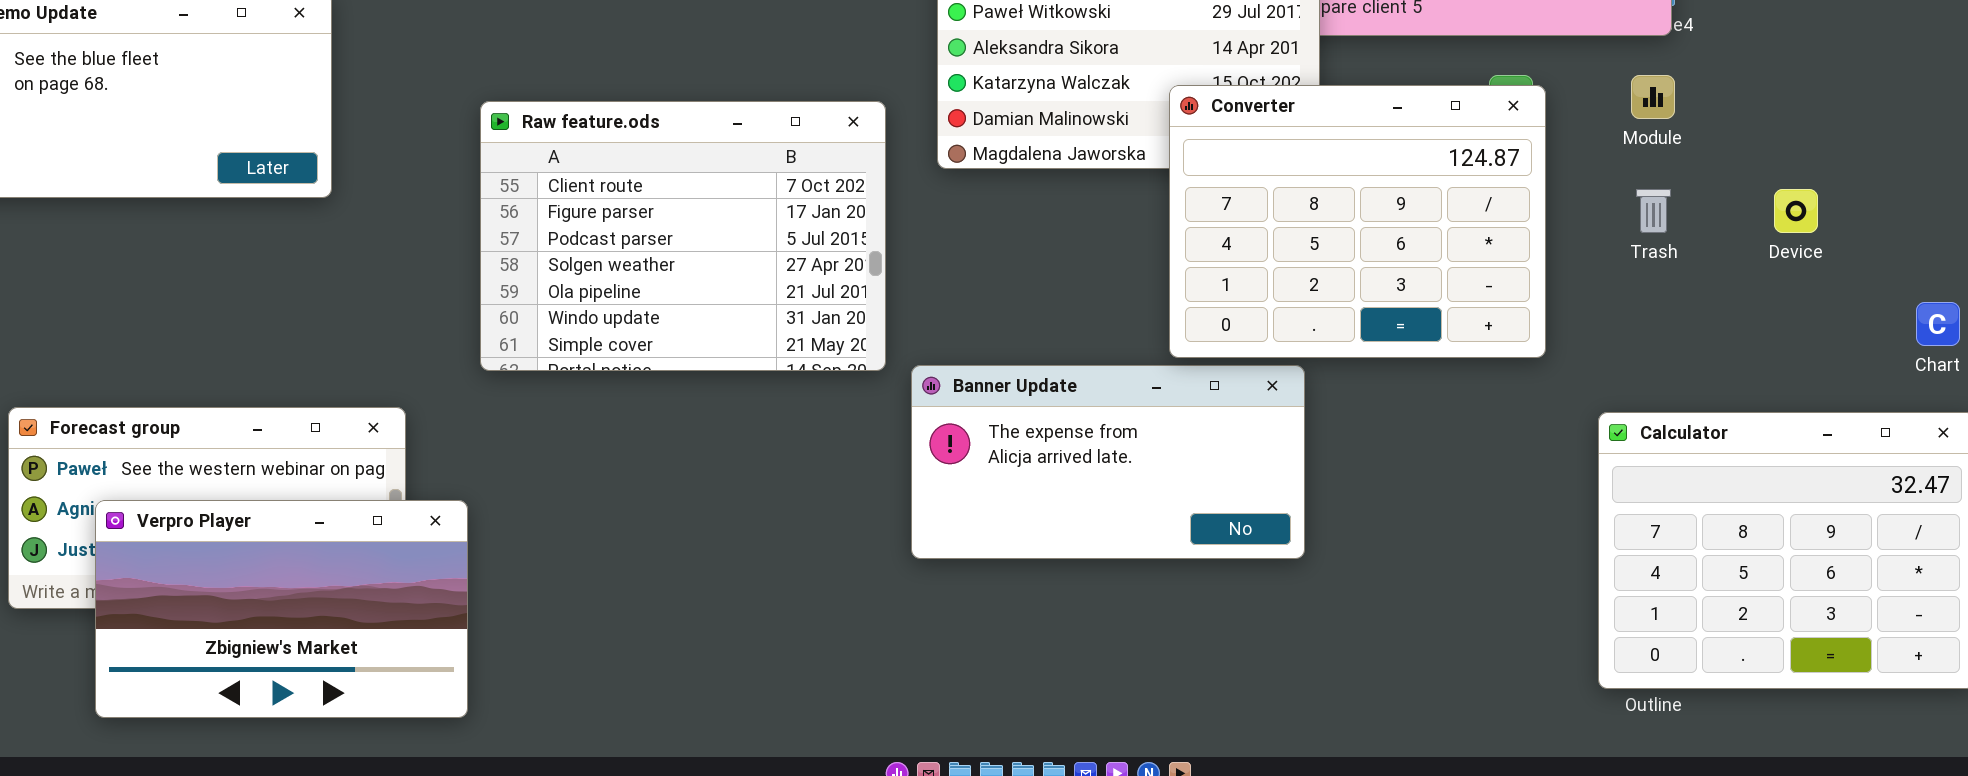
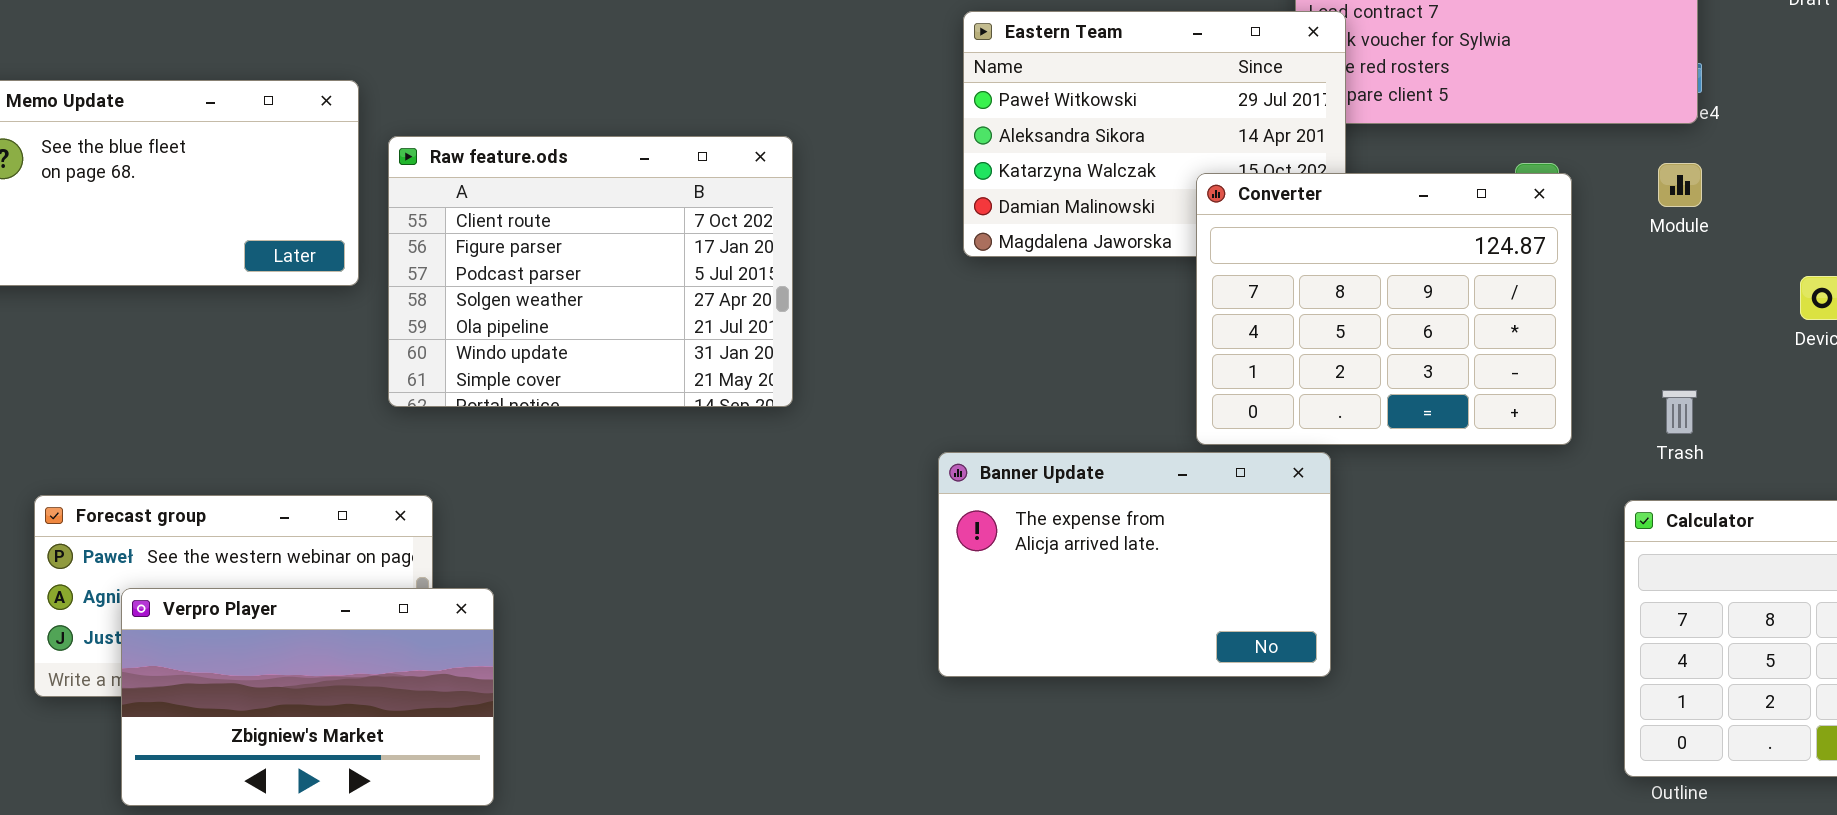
Raw feature.ods: [480,101,886,371] -> [388,136,793,407], moved
Trash: [1636,189,1671,233] -> [1662,390,1697,434], moved
Banner Update: [911,365,1305,559] -> [938,452,1331,677], resized

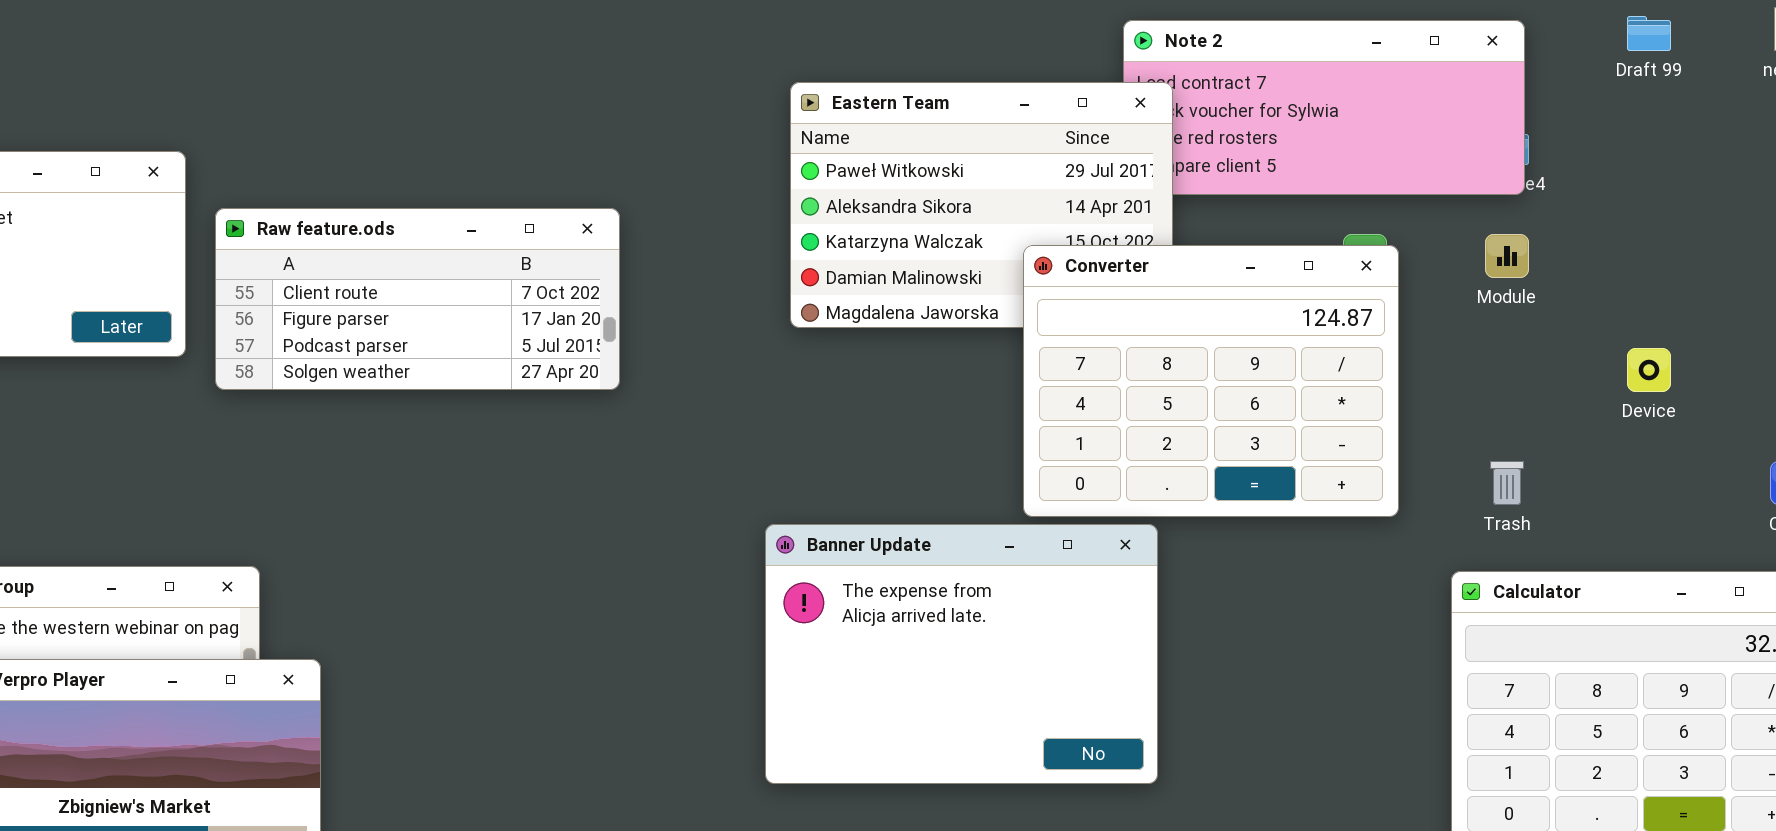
Raw feature.ods: [388,136,793,407] -> [215,208,620,390], resized
Banner Update: [938,452,1331,677] -> [765,524,1158,784], resized

